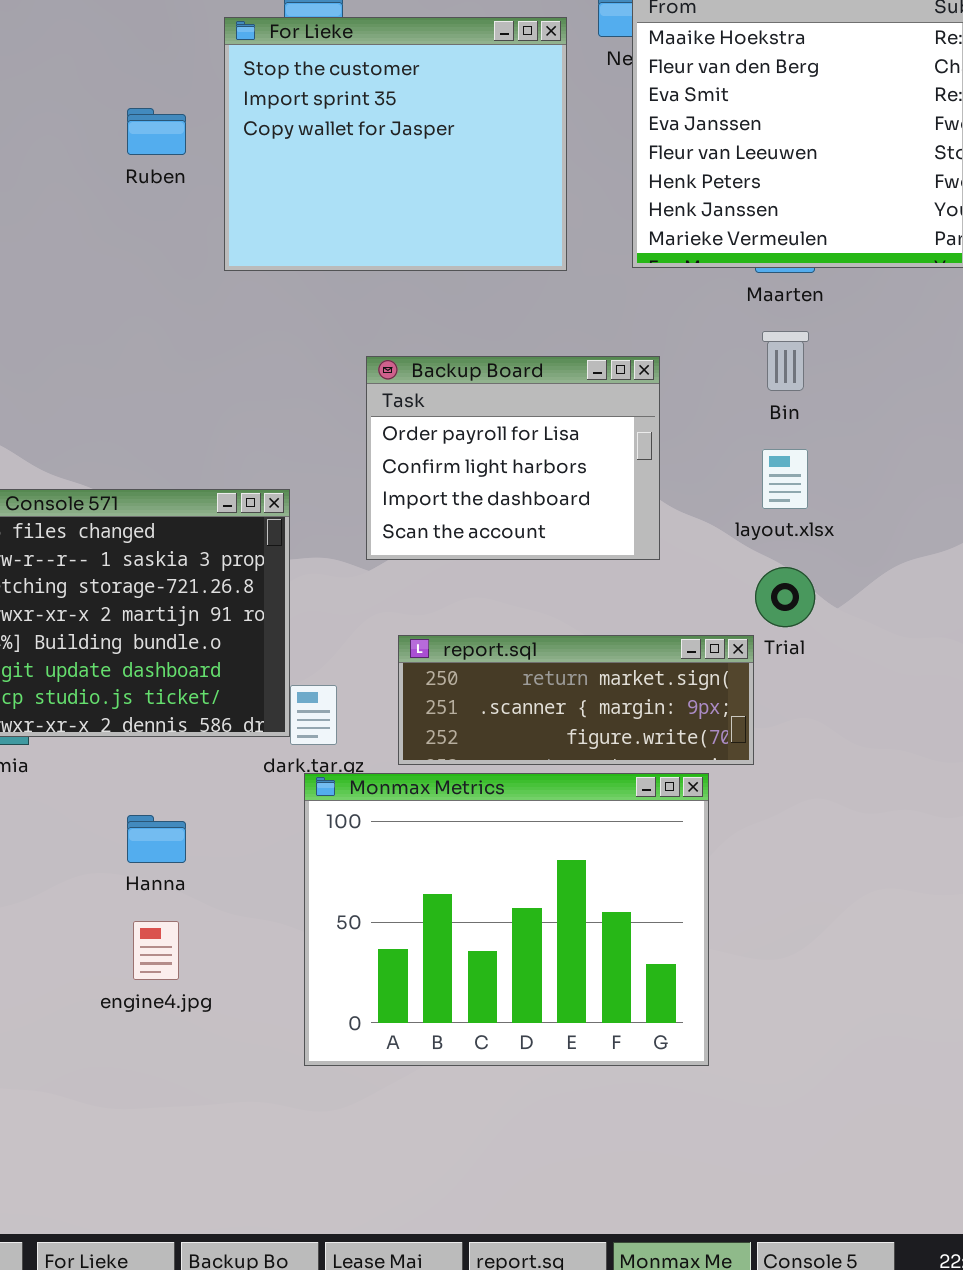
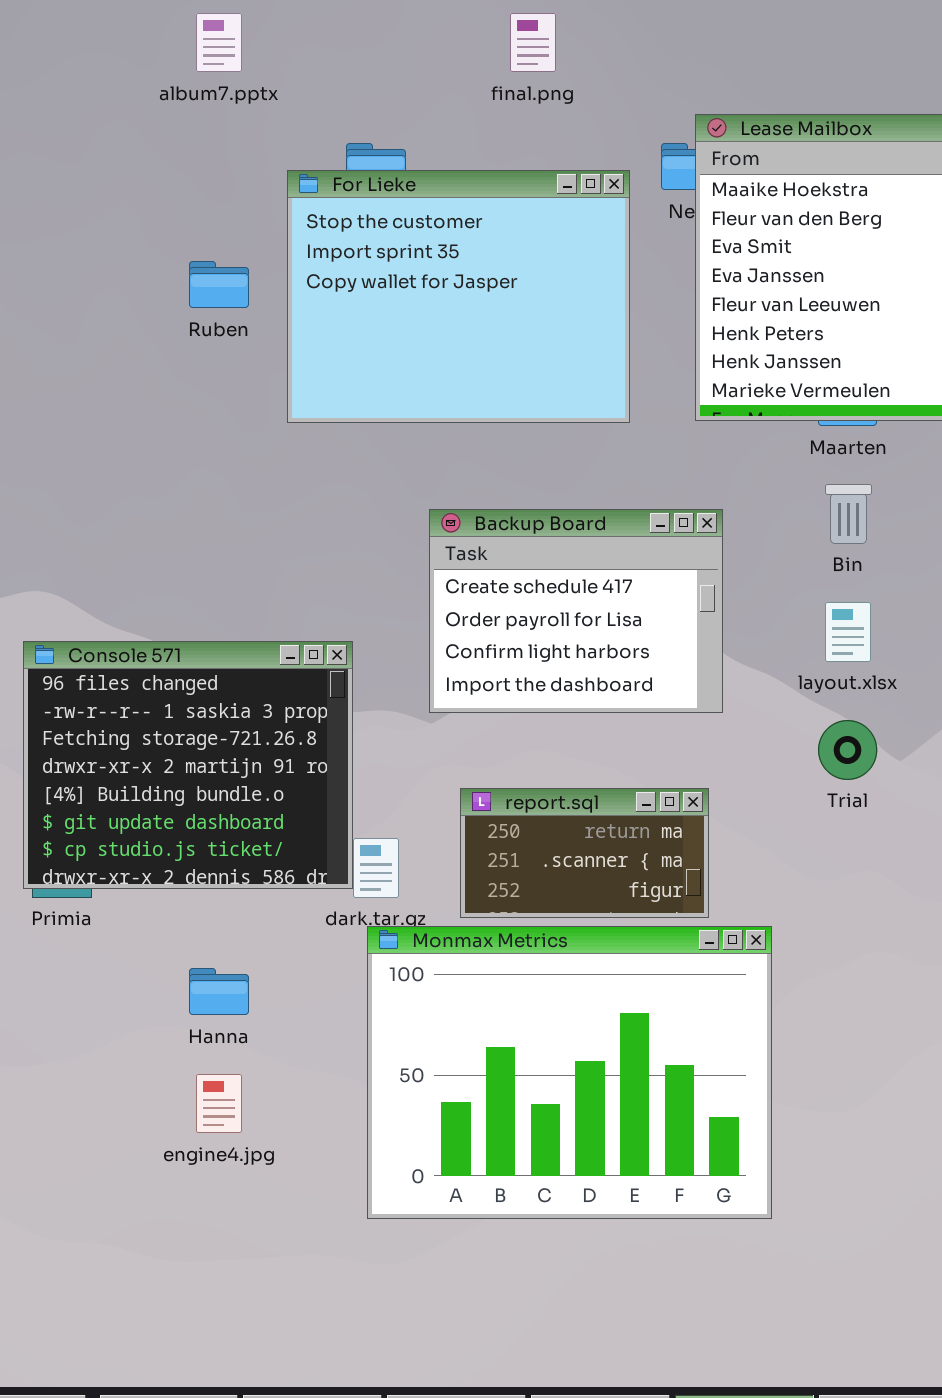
Backup Board: [366,356,660,560] -> [429,509,723,713], scrolled up 1 row
report.sql: [398,635,754,765] -> [460,788,709,918], resized

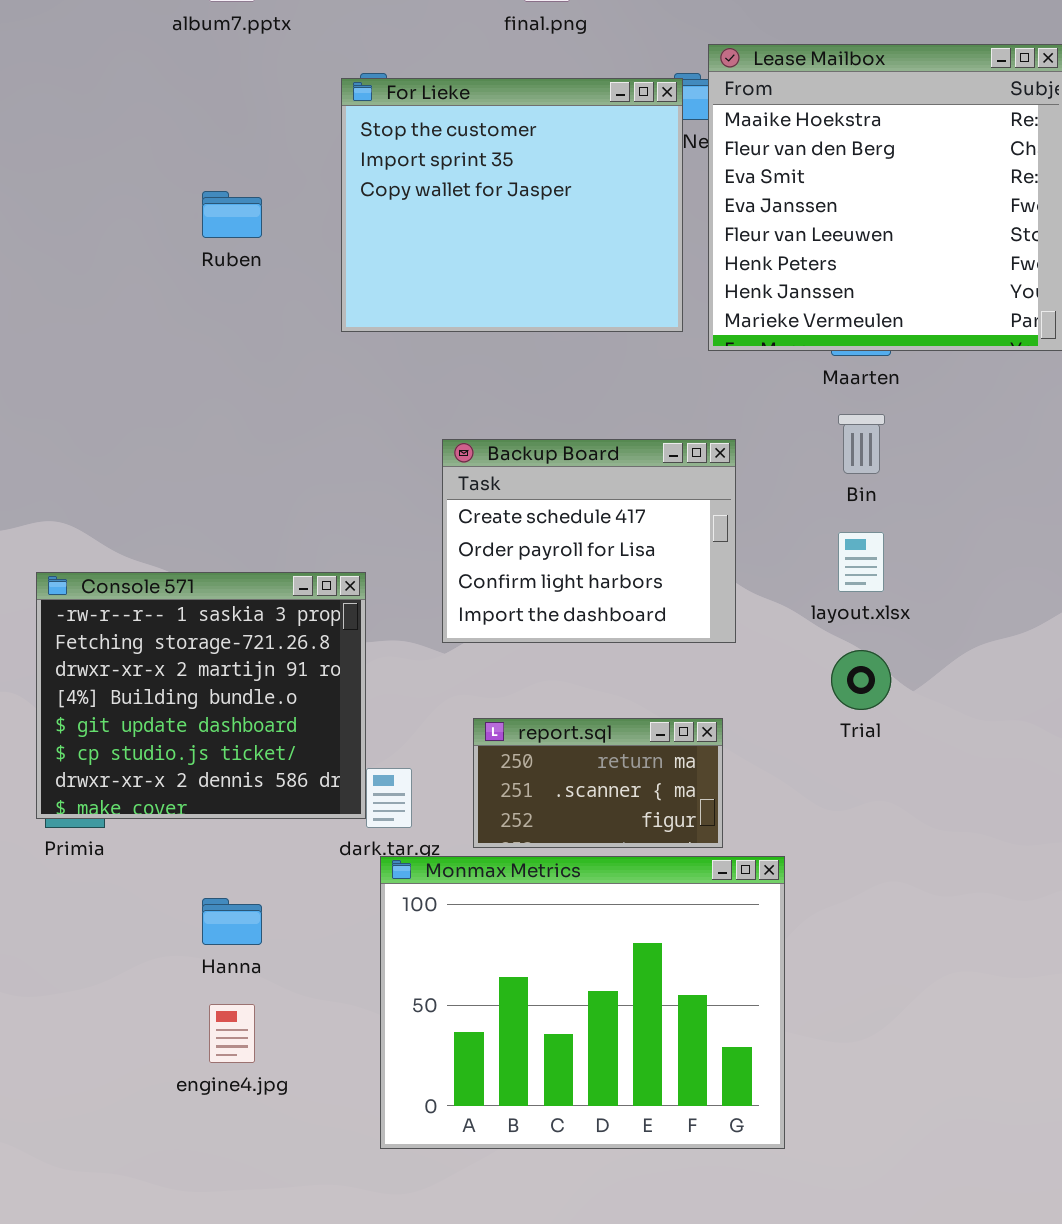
For Lieke: [287,170,630,423] -> [341,78,683,332], moved
Console 571: [23,641,353,889] -> [36,572,366,819], scrolled down 1 row

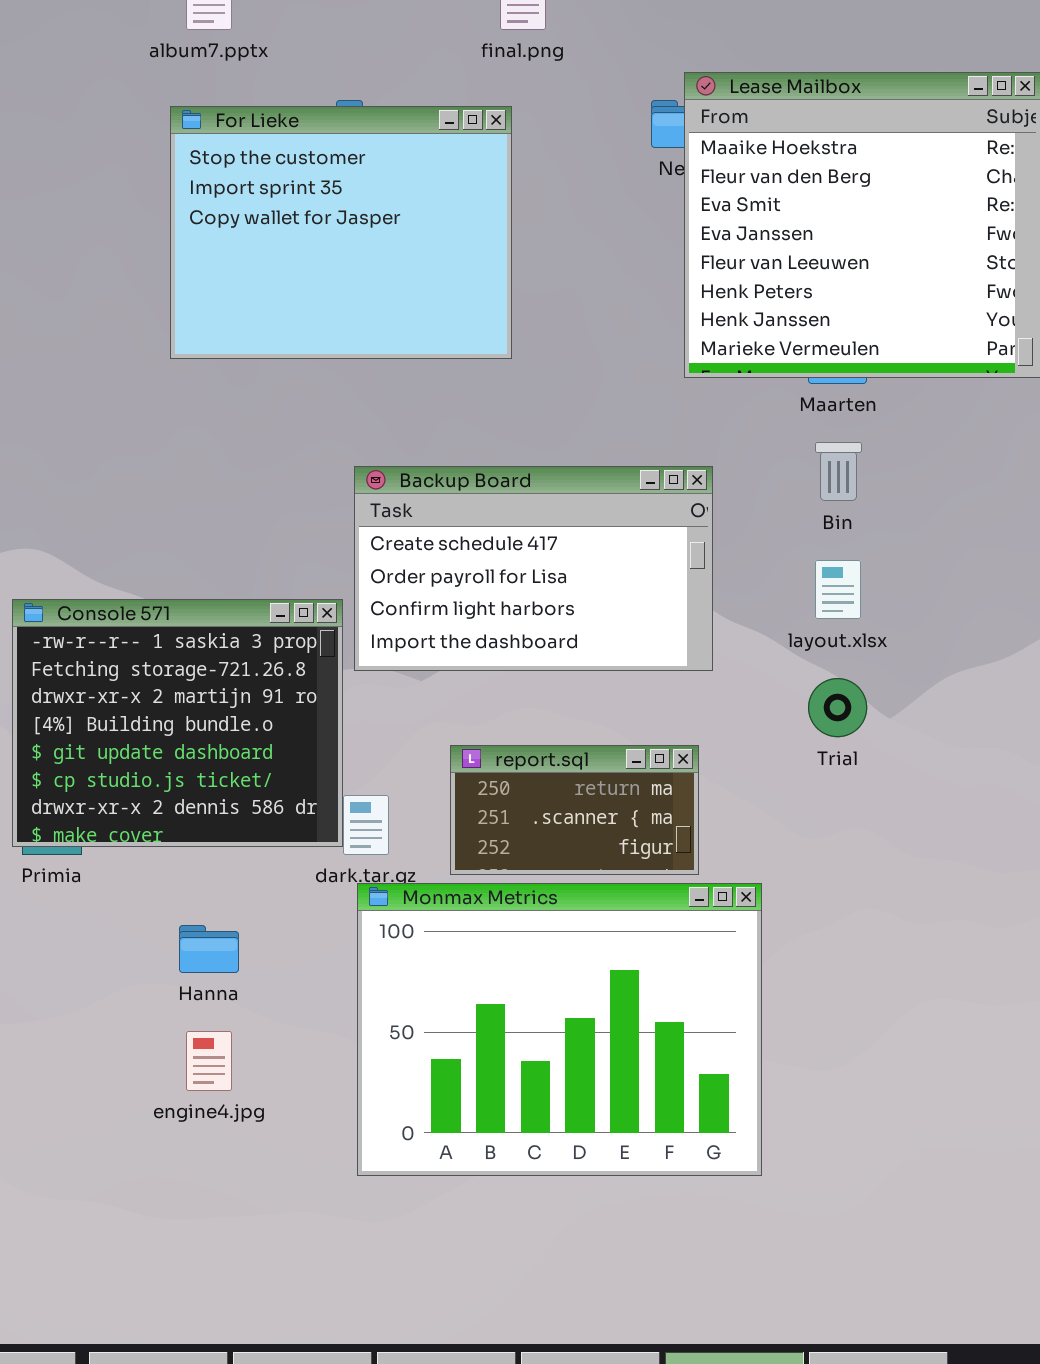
For Lieke: [341,78,683,332] -> [170,106,512,359], moved
Backup Board: [442,439,736,643] -> [354,466,713,671], resized

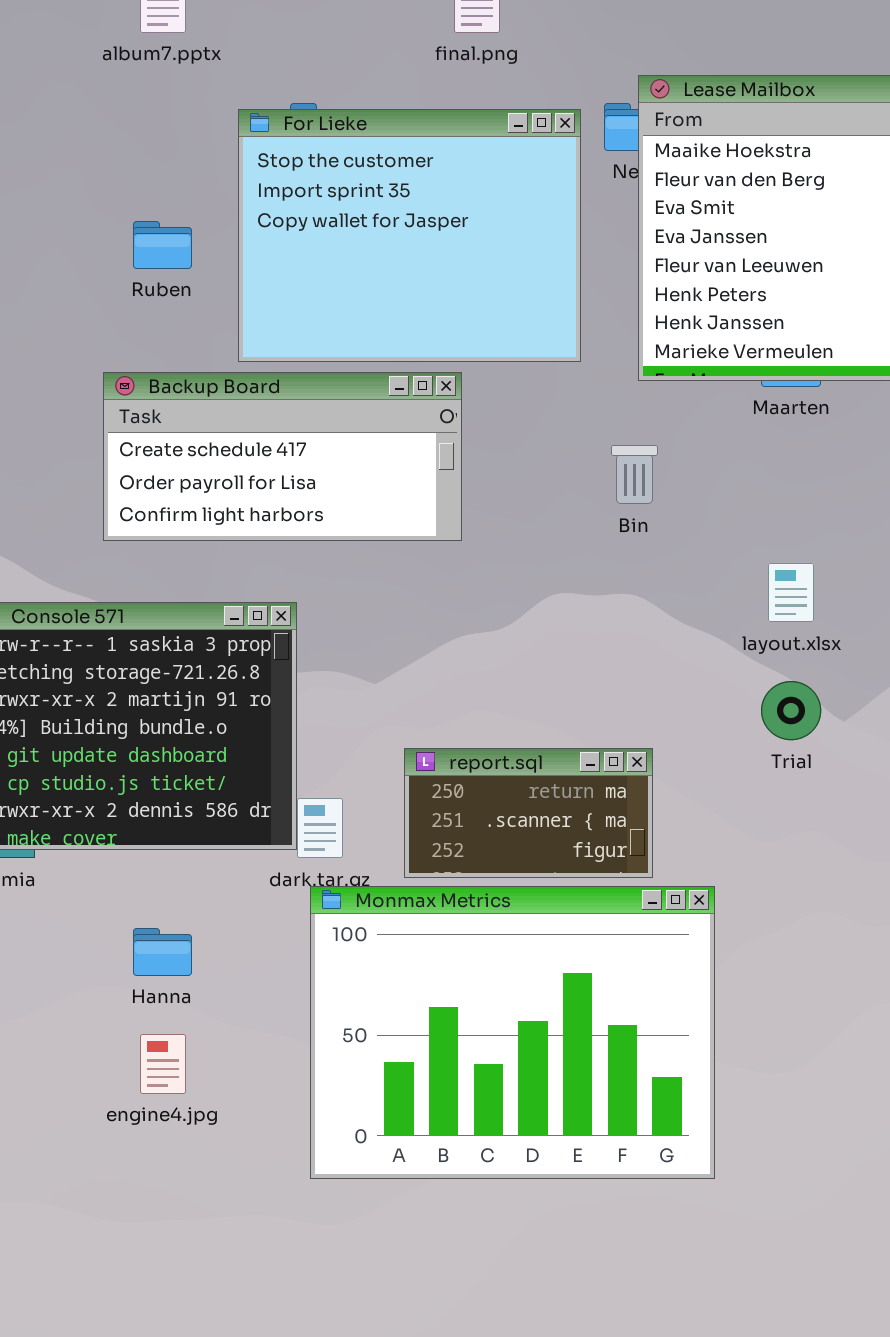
For Lieke: [170,106,512,359] -> [238,109,581,362], moved
Bin: [815,442,862,501] -> [611,445,658,504], moved
Backup Board: [354,466,713,671] -> [103,372,462,541], moved, resized

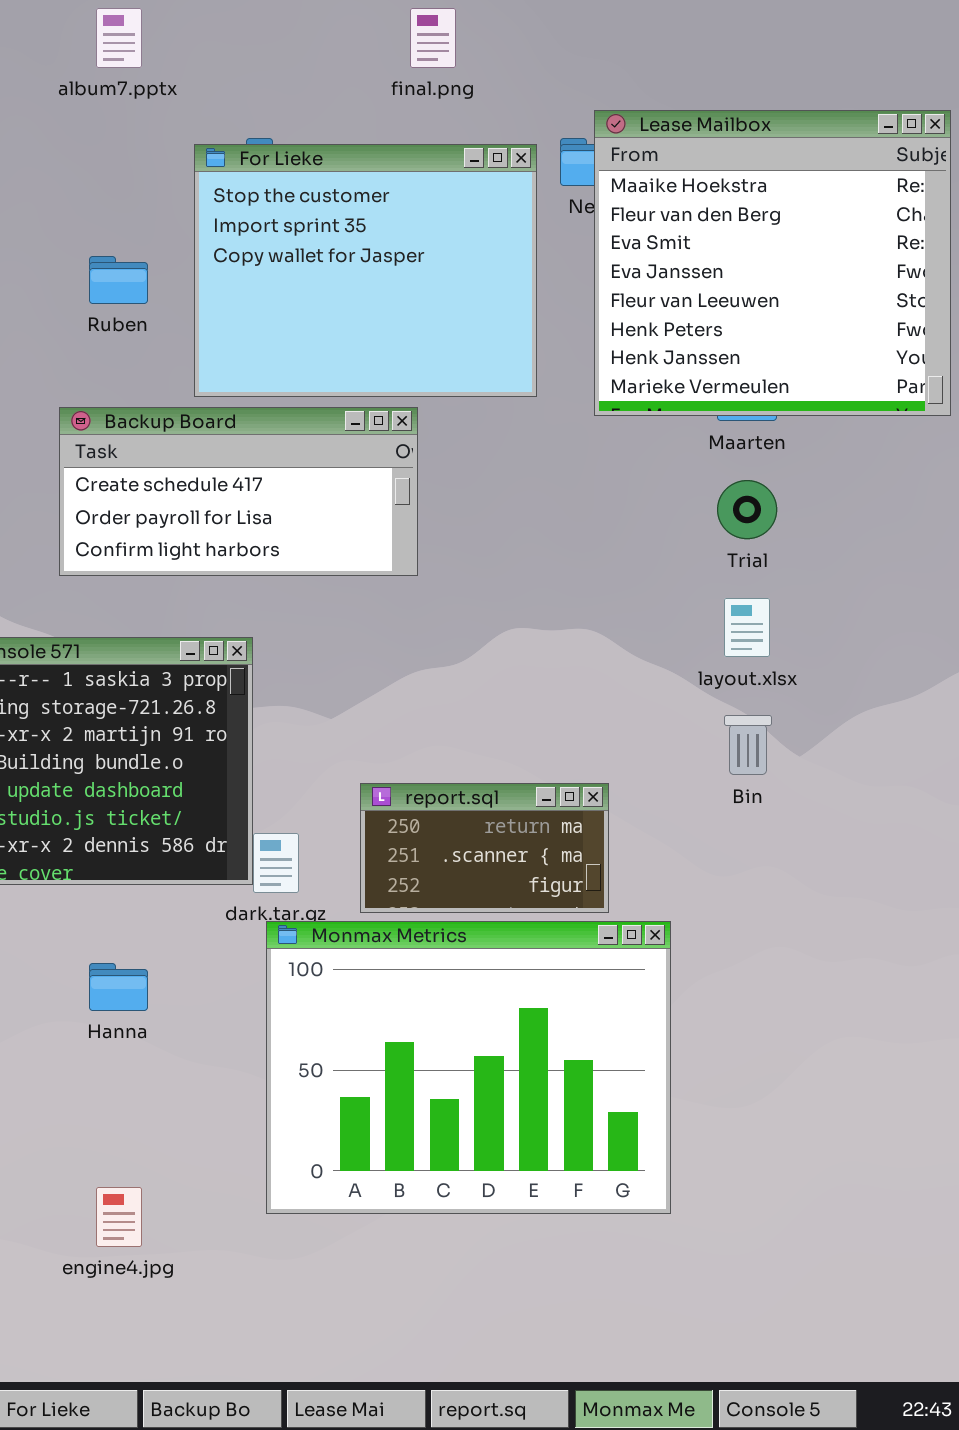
Bin: [611,445,658,504] -> [724,715,772,775], moved
Trial: [761,681,821,740] -> [717,480,777,539], moved
engine4.jpg: [140,1034,186,1094] -> [96,1187,142,1247], moved

